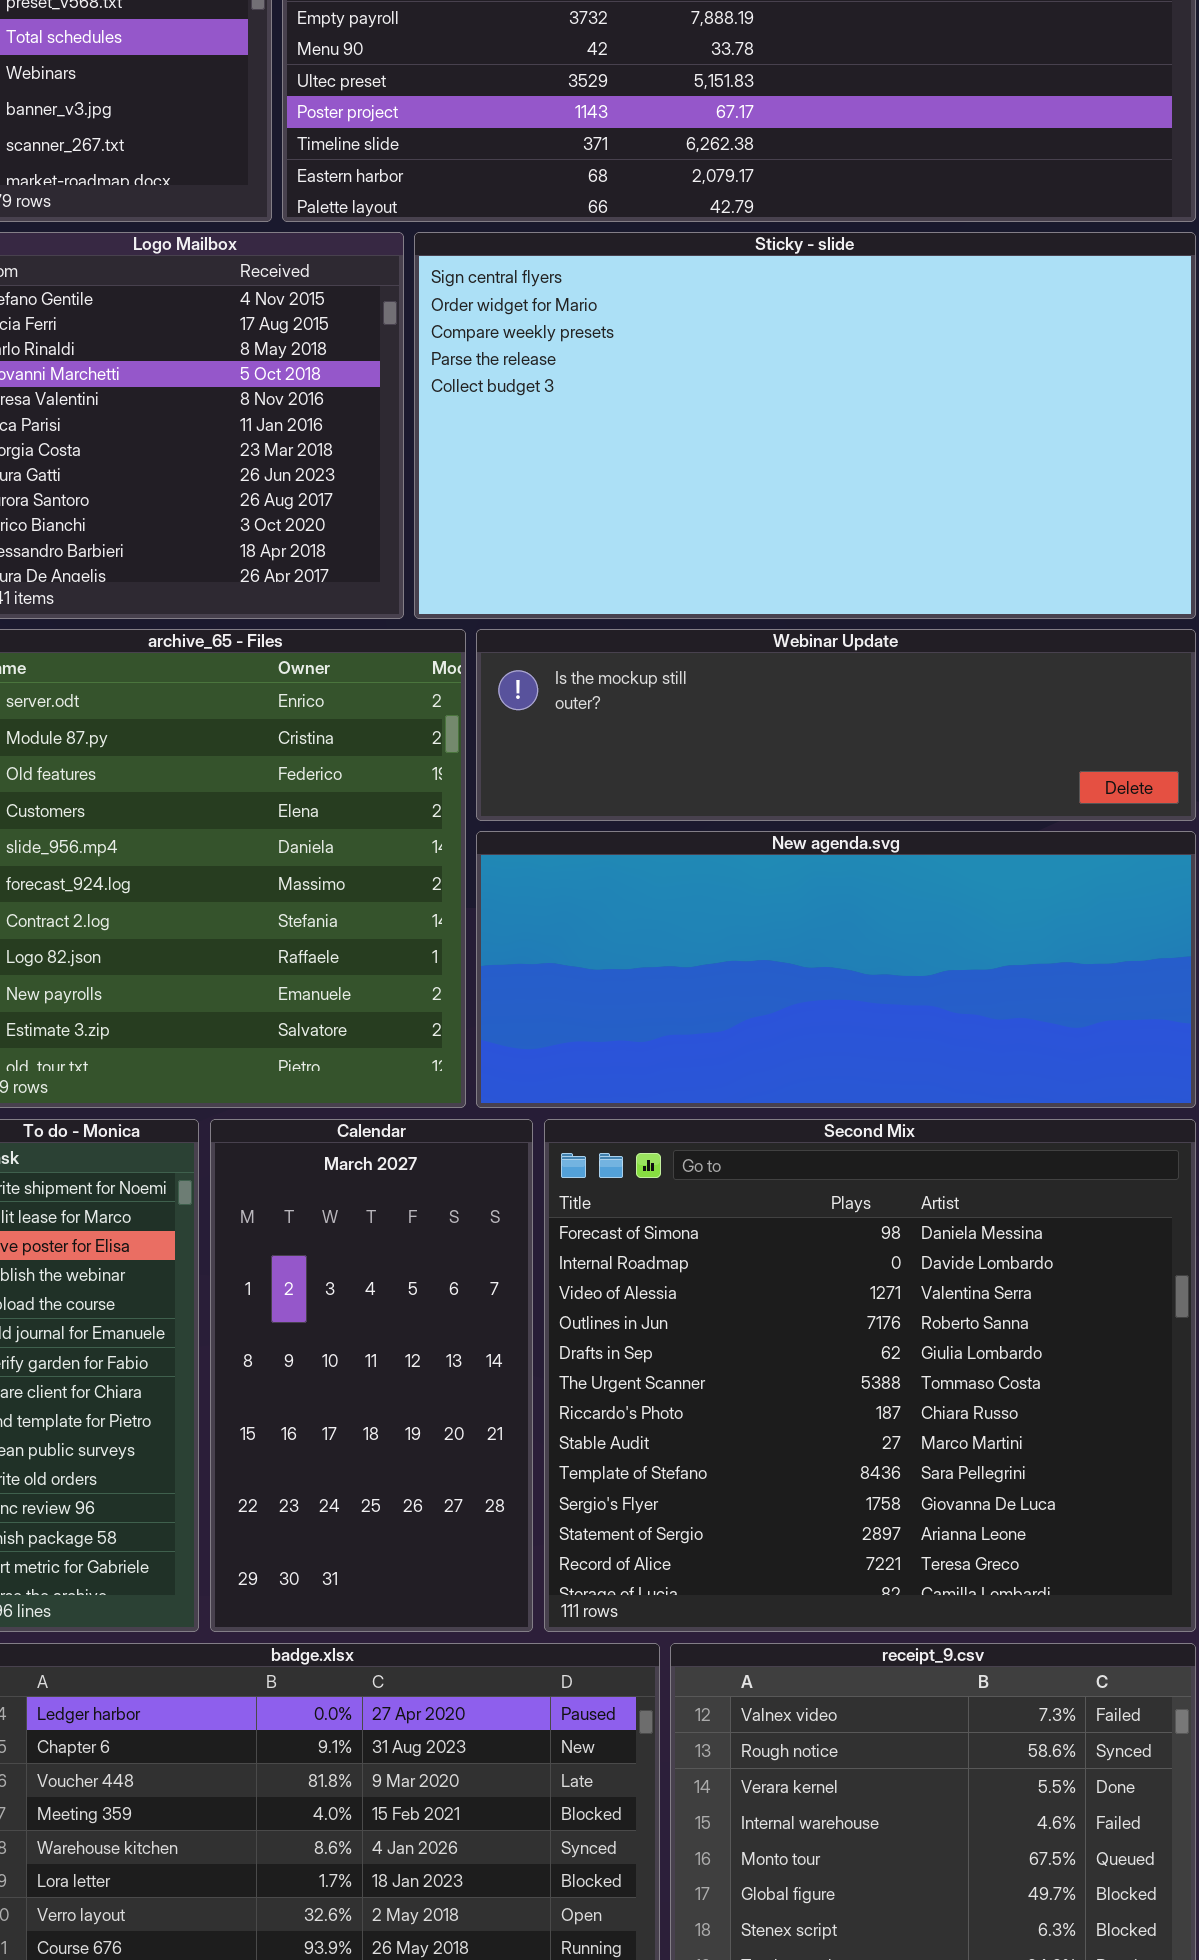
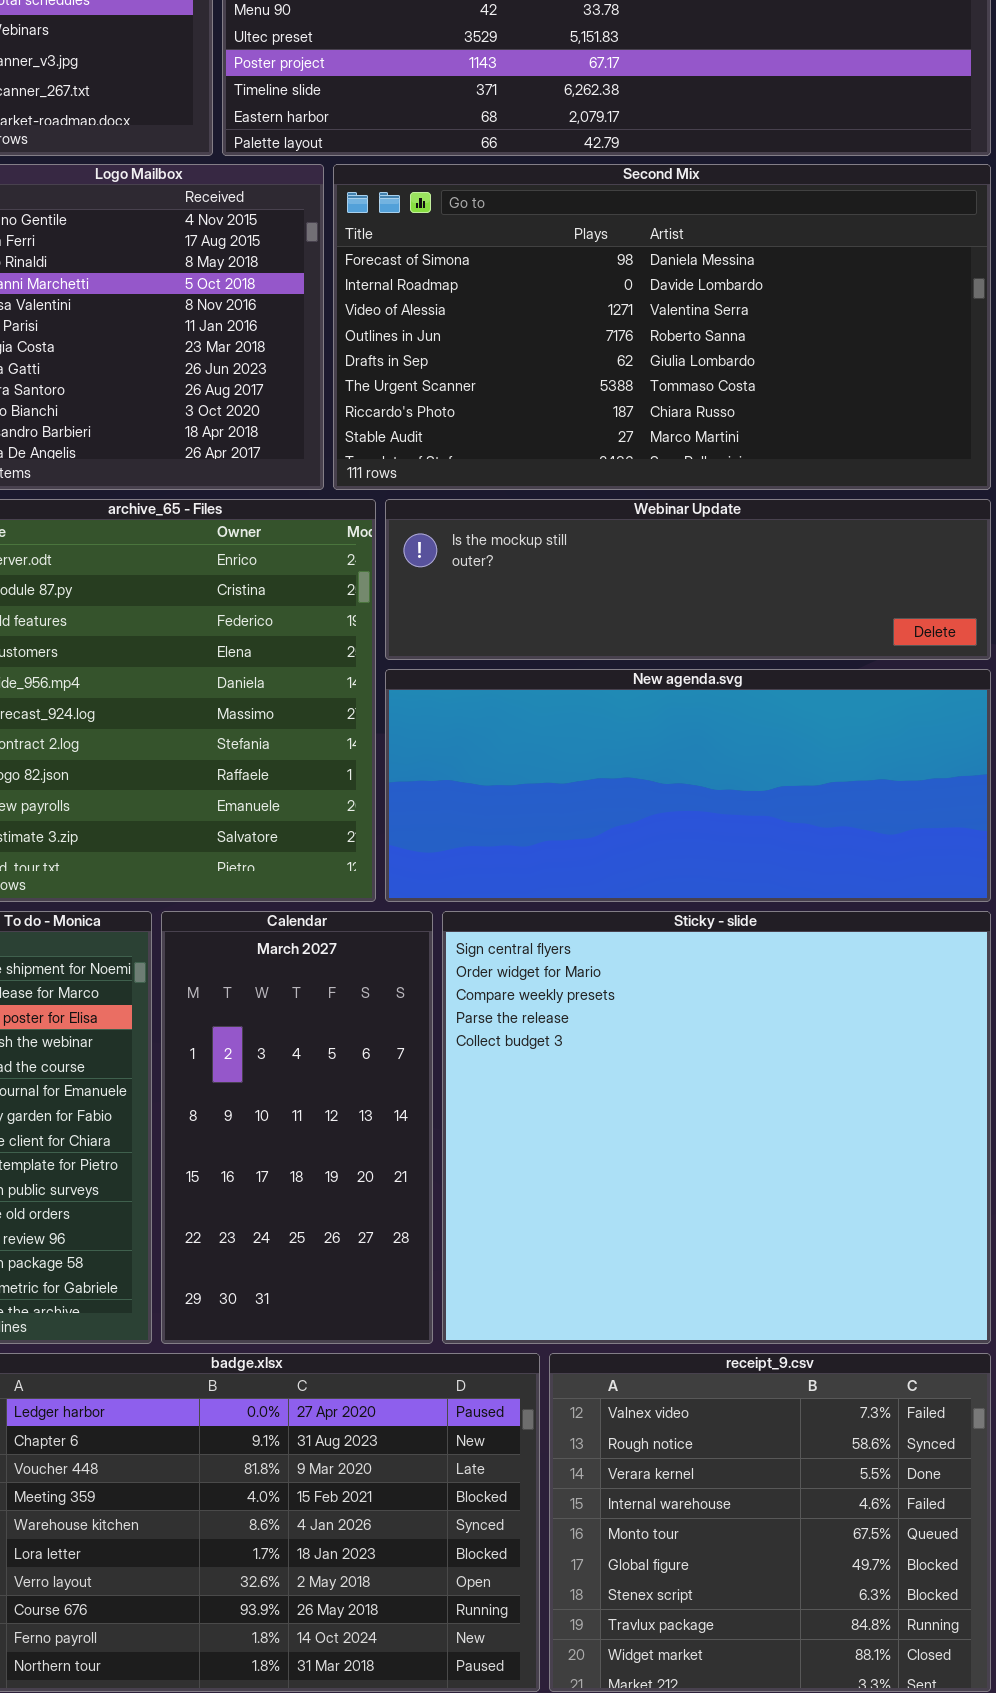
Sticky - slide: [414,232,1196,619] -> [442,911,991,1344], moved, resized
Second Mix: [544,1119,1196,1632] -> [333,164,991,490], moved, resized

